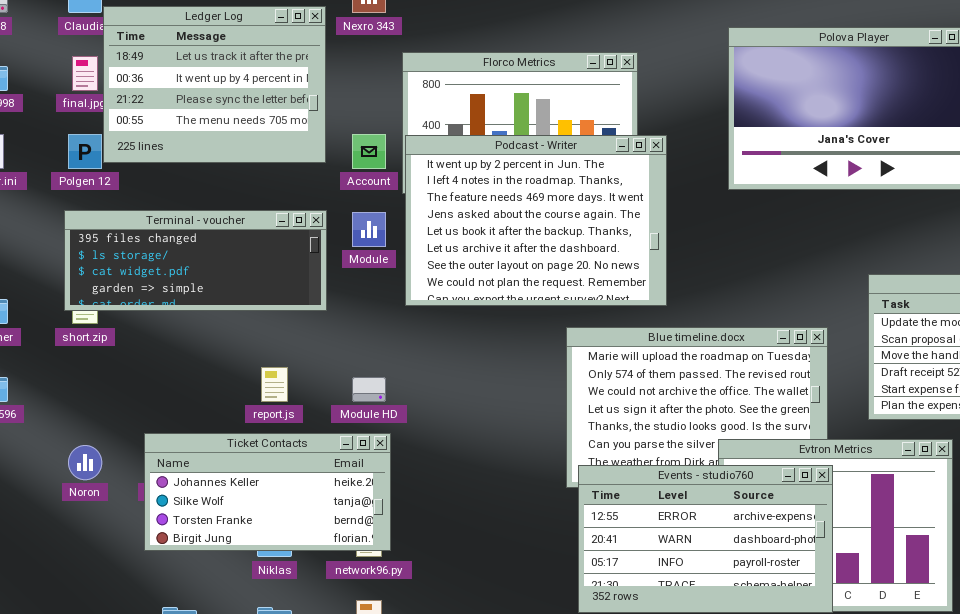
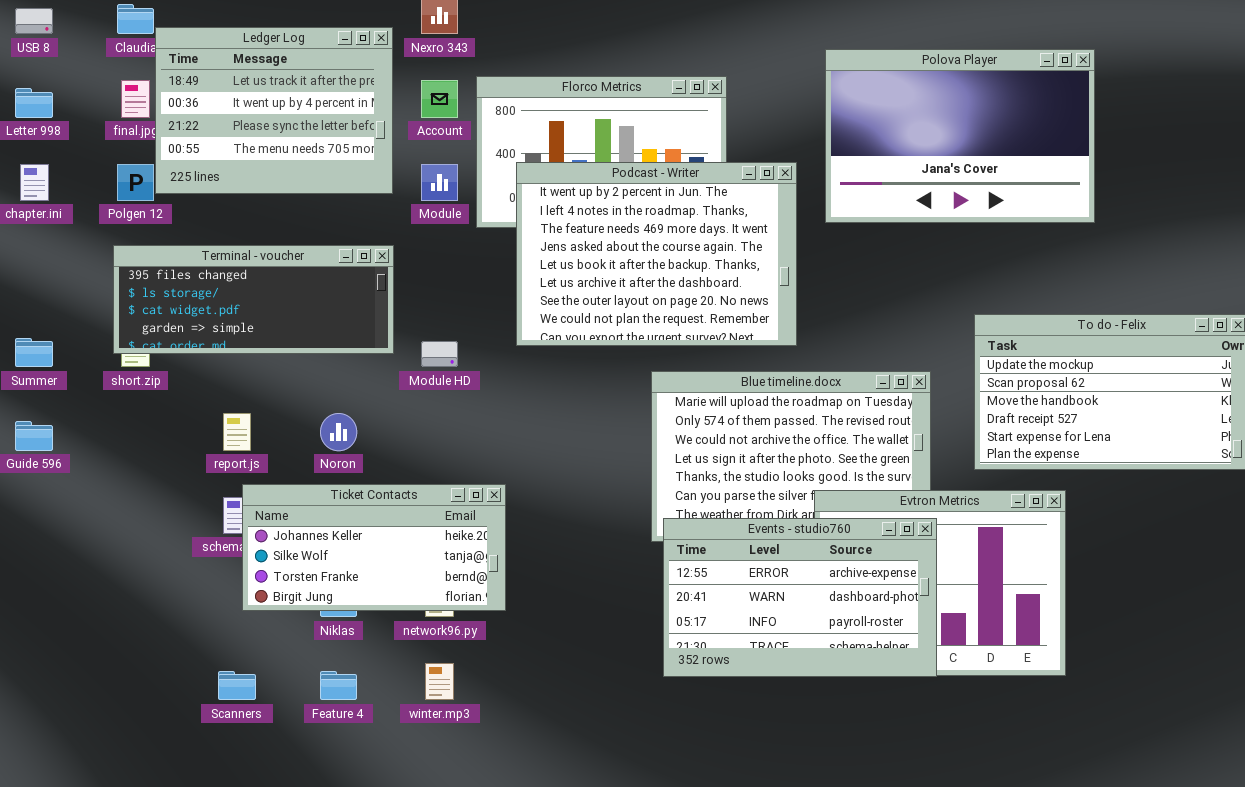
Account: [352,134,386,169] -> [421,80,458,118], moved
Podcast - Writer: [405,135,667,306] -> [516,162,797,346], moved
Module: [352,212,386,247] -> [421,164,458,201], moved
report.js: [261,367,288,402] -> [223,413,251,451], moved
Module HD: [352,377,386,402] -> [421,341,458,367], moved
Ticket Contacts: [144,433,391,551] -> [242,484,506,611], moved
Noron: [68,445,102,480] -> [320,413,357,451], moved

